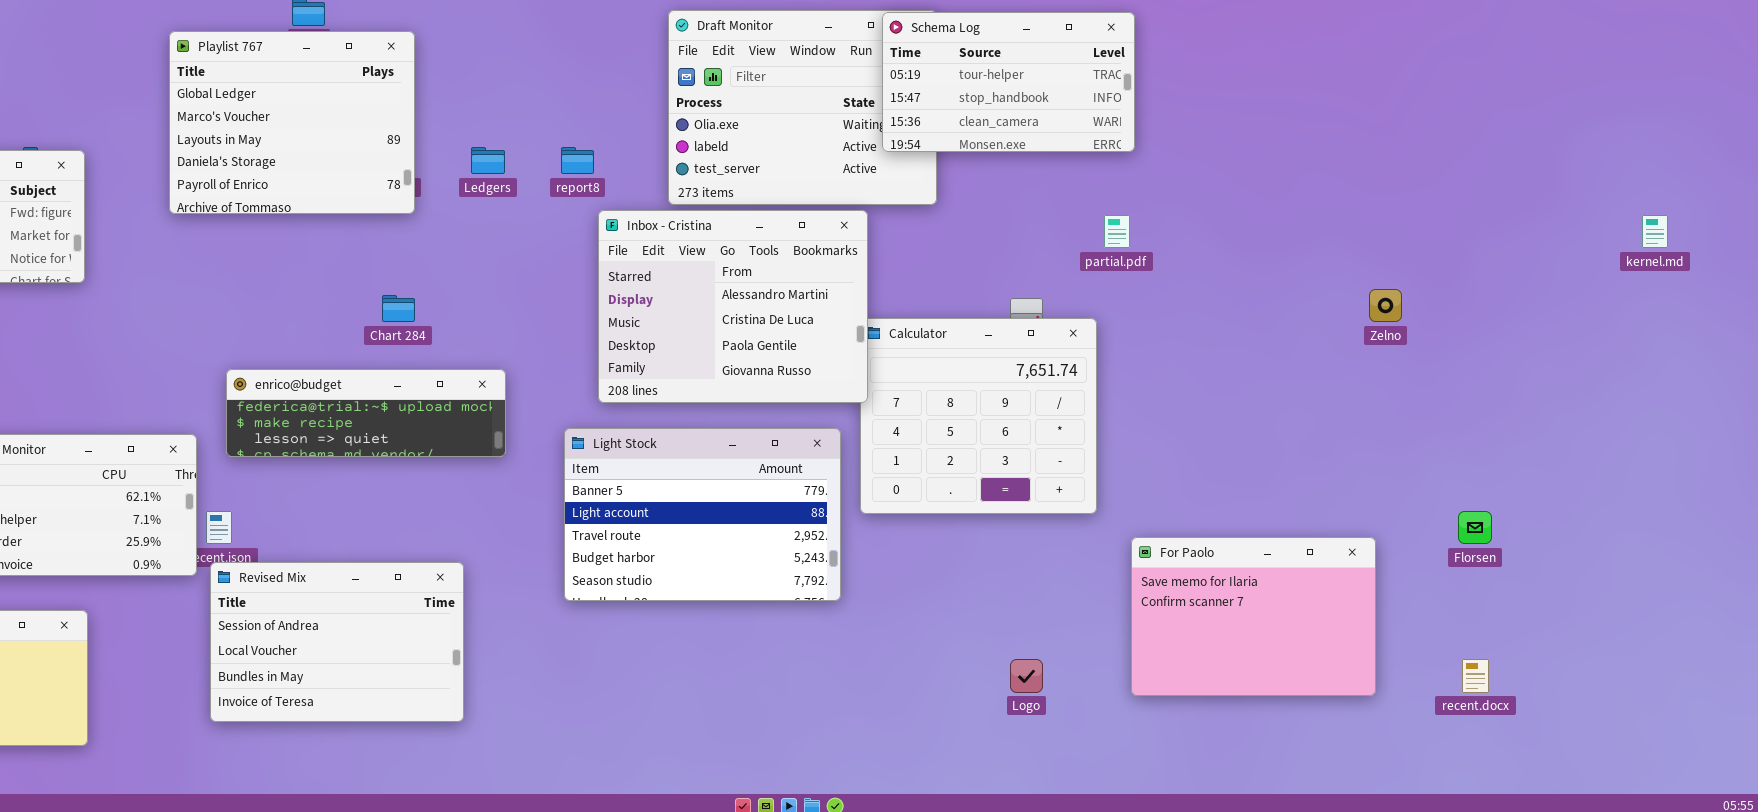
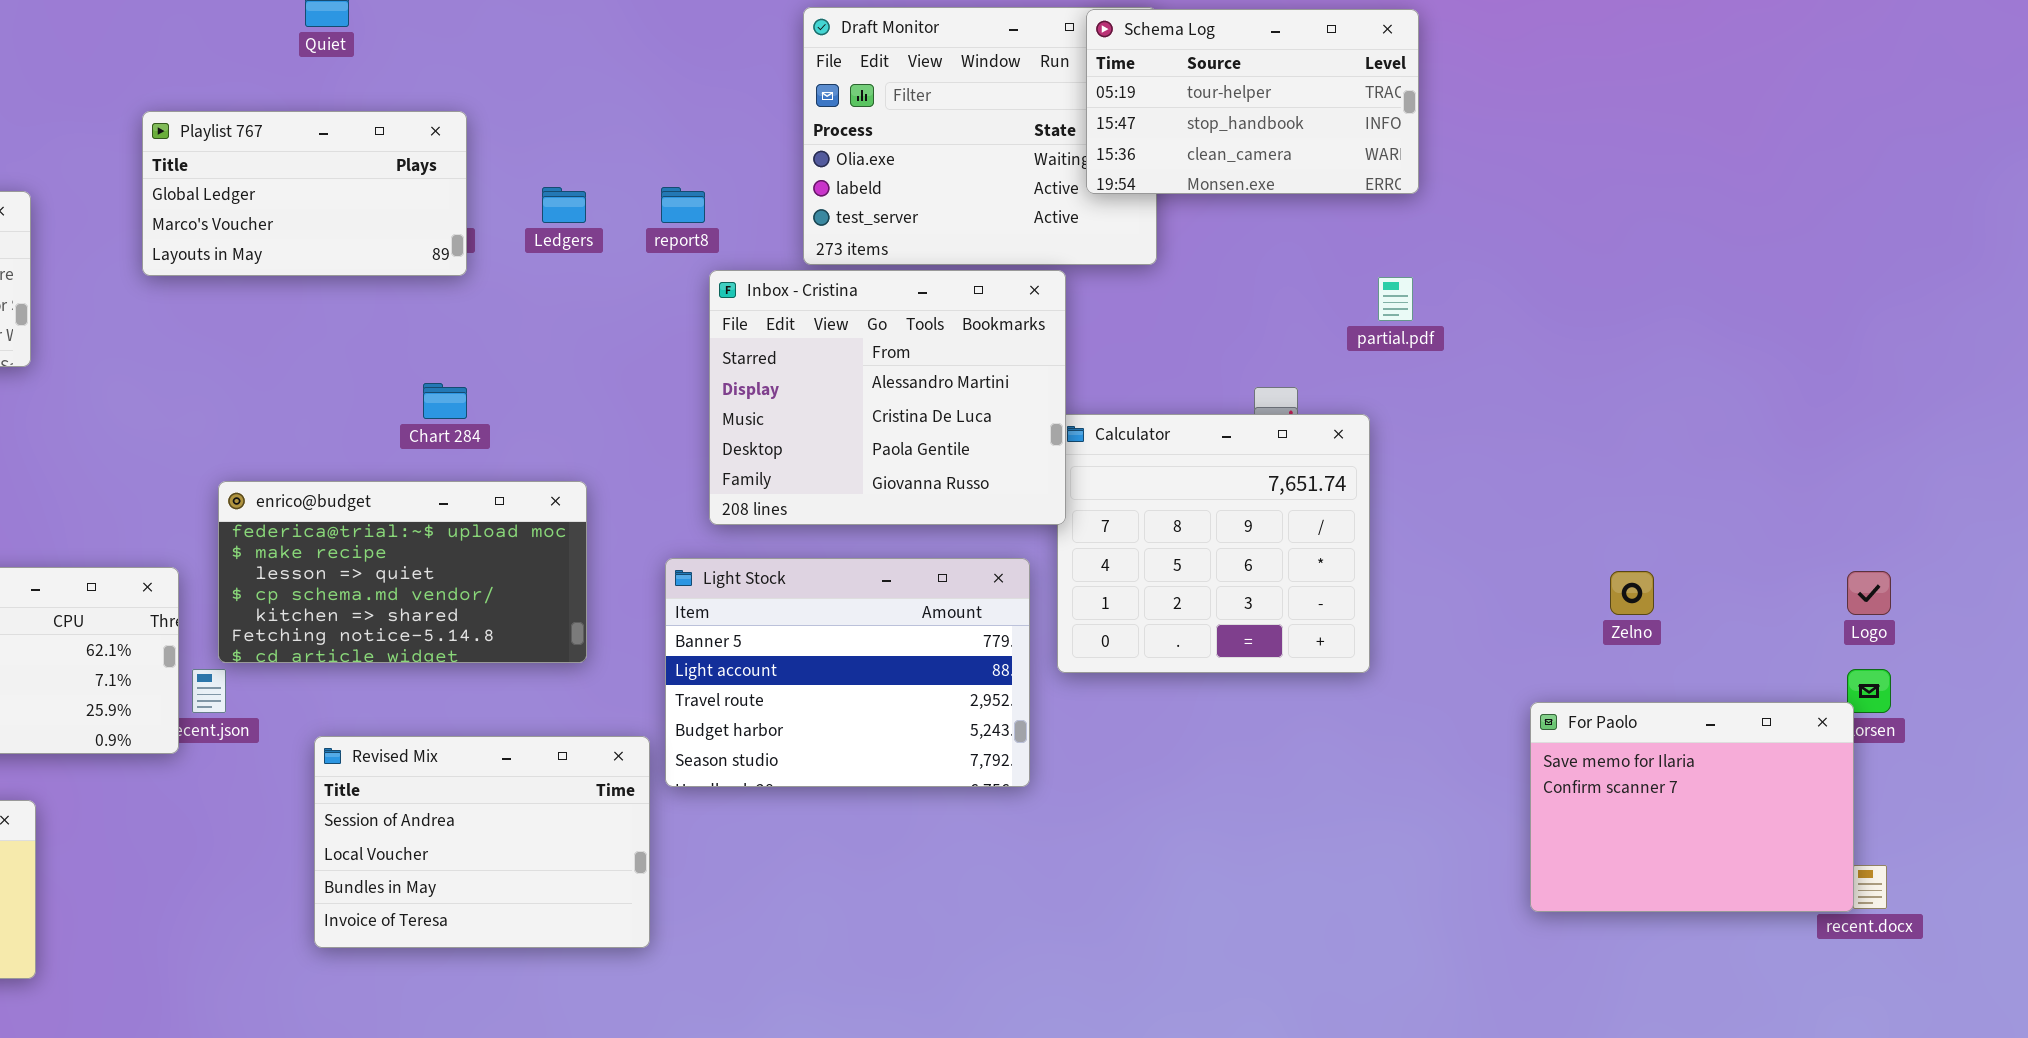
Playlist 767: [169,31,415,214] -> [142,111,467,276], resized
Zelno: [1369,289,1402,322] -> [1610,571,1654,615], moved
enrico@budget: [226,369,506,457] -> [218,481,587,663], resized
For Paolo: [1131,537,1376,696] -> [1530,702,1854,912], moved
Revised Mix: [210,562,464,722] -> [314,736,650,948], moved
Logo: [1010,659,1043,693] -> [1847,571,1891,615], moved

